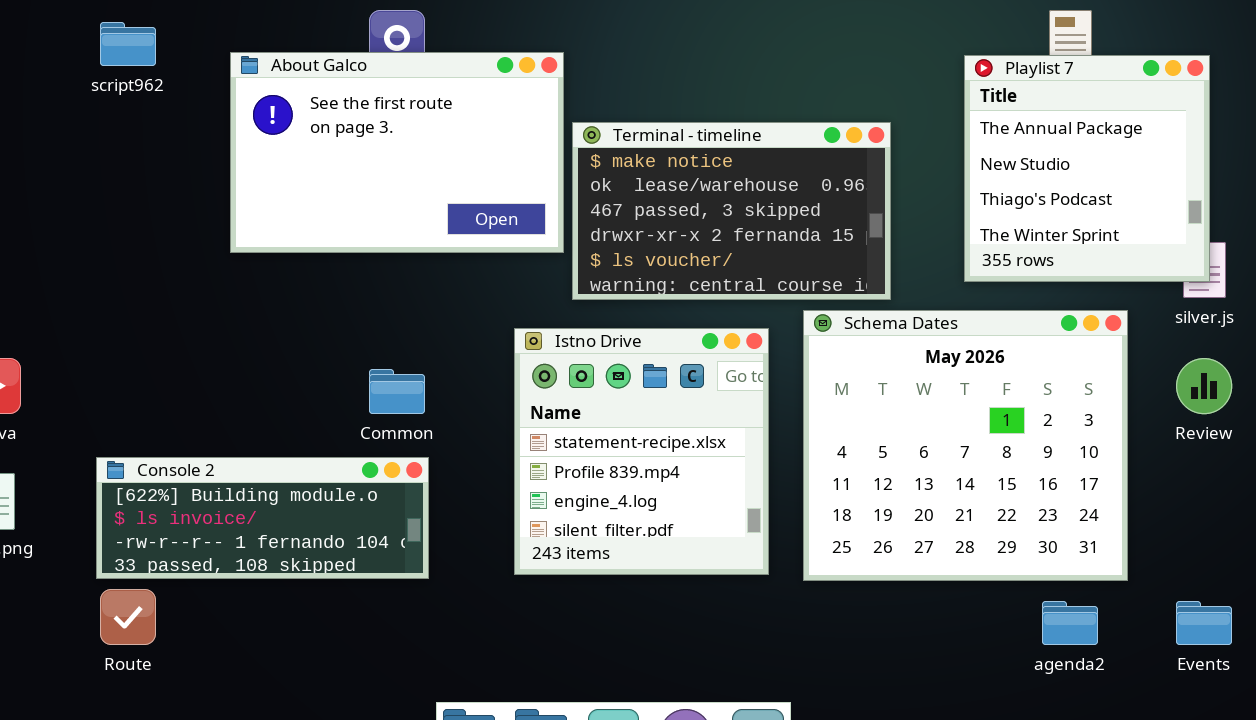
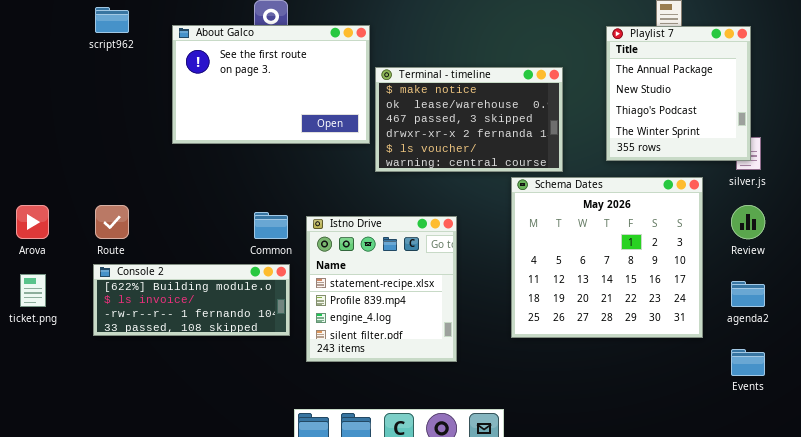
Istno Drive: [514,328,769,575] -> [306,216,457,362], moved
Route: [100,589,156,645] -> [95,205,129,239], moved
agenda2: [1042,601,1098,645] -> [731,281,765,307], moved

